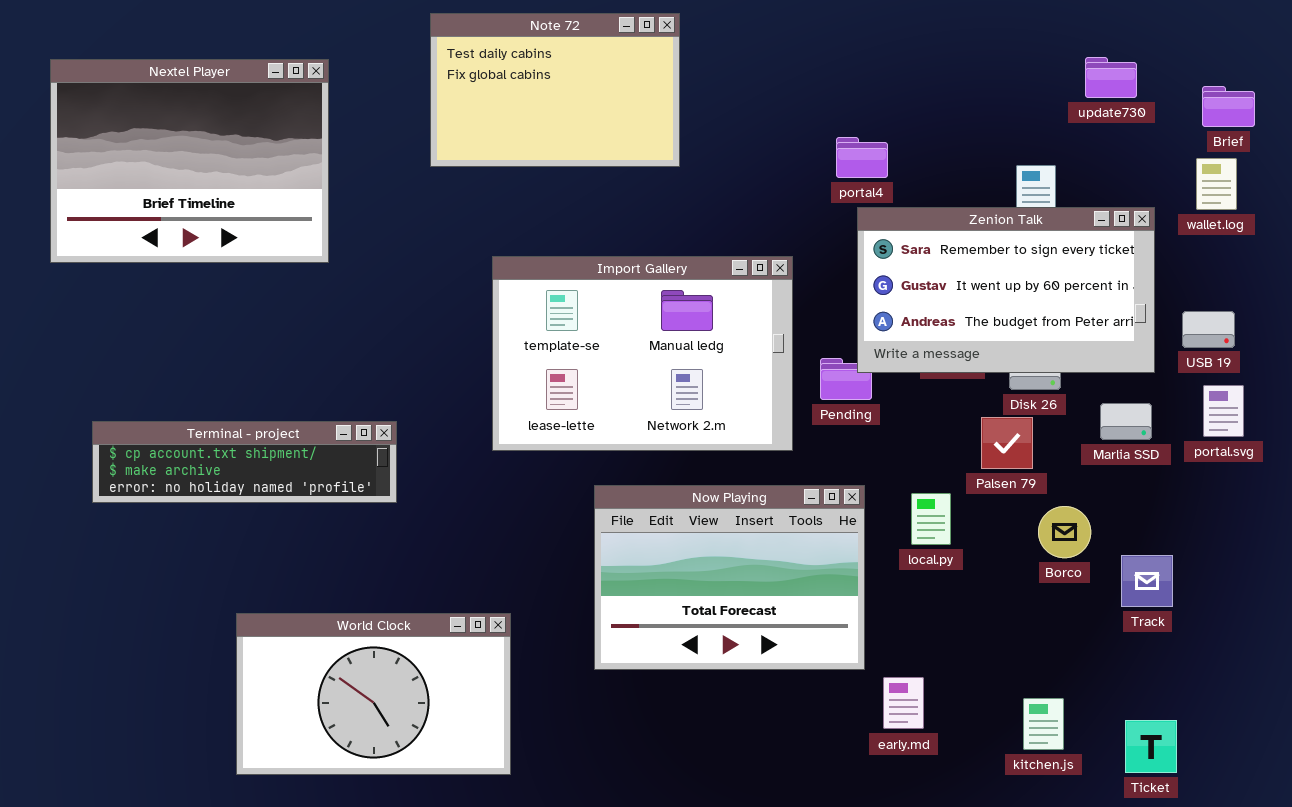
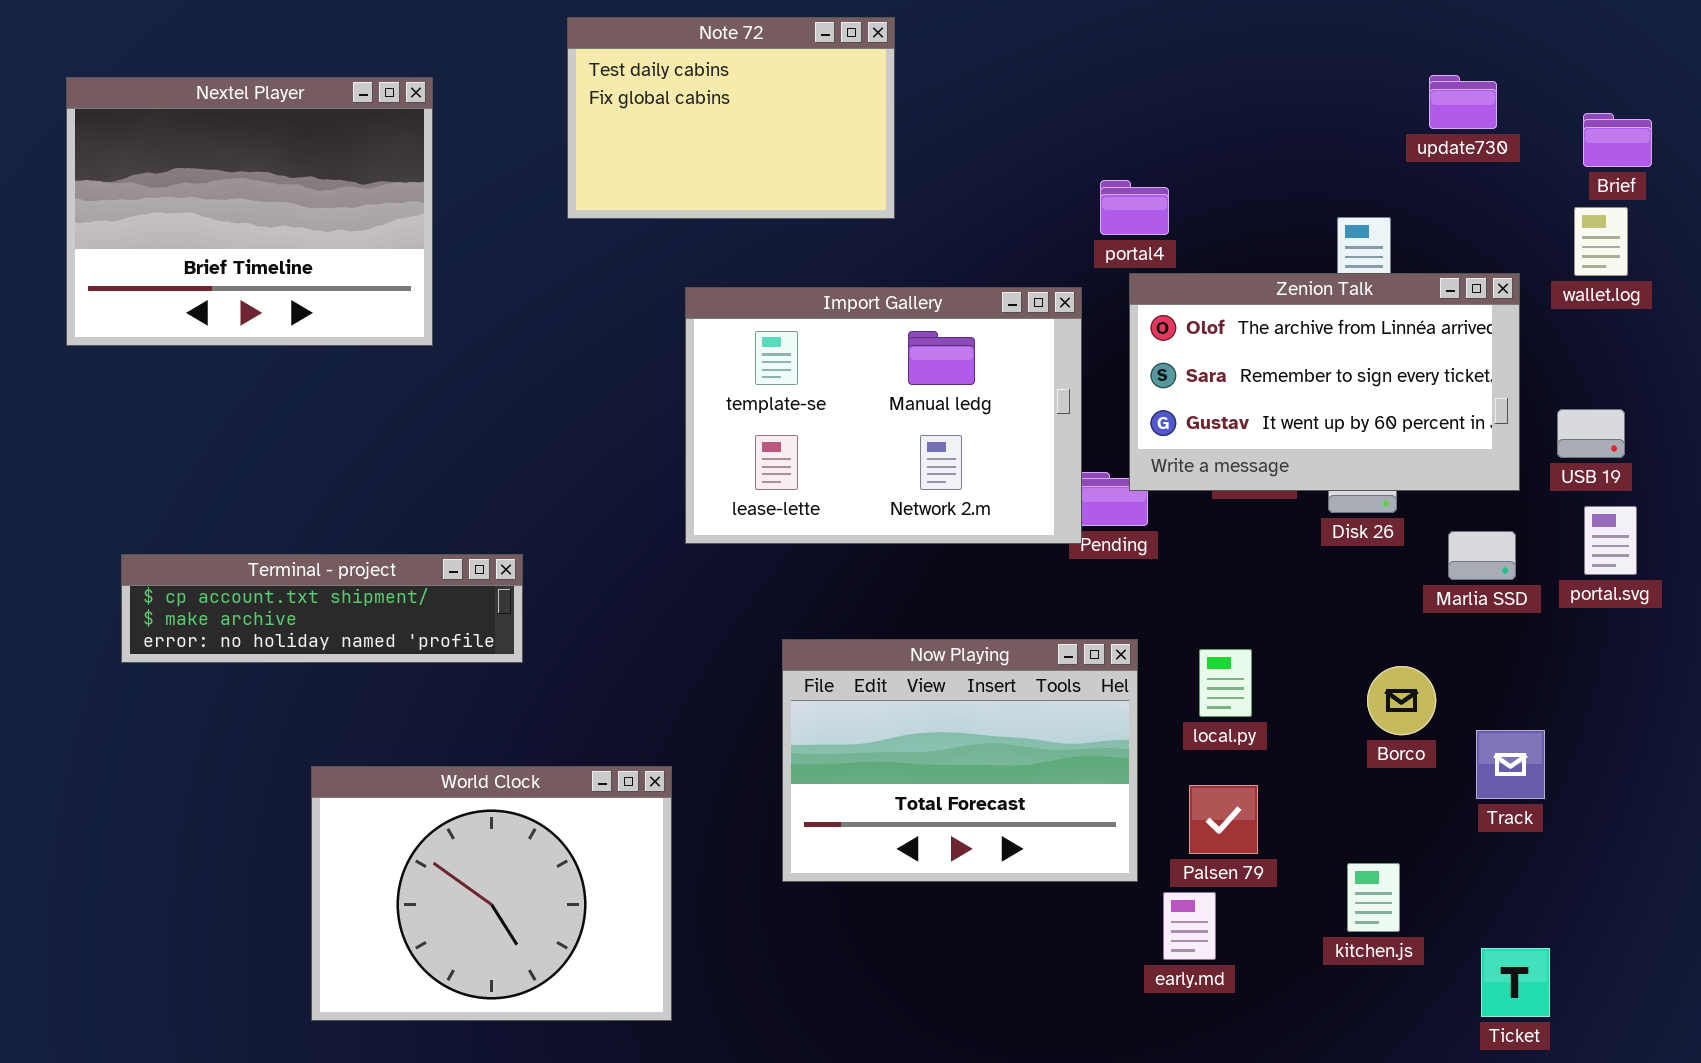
Zenion Talk: [857,207,1155,373] -> [1129,273,1520,491], scrolled up 1 row
Import Gallery: [492,256,793,451] -> [685,287,1082,544], moved
Palsen 79: [981,417,1033,469] -> [1189,785,1258,854], moved
World Clock: [236,613,511,775] -> [311,766,672,1021], resized
kitchen.js: [1023,698,1064,750] -> [1347,863,1400,932], moved

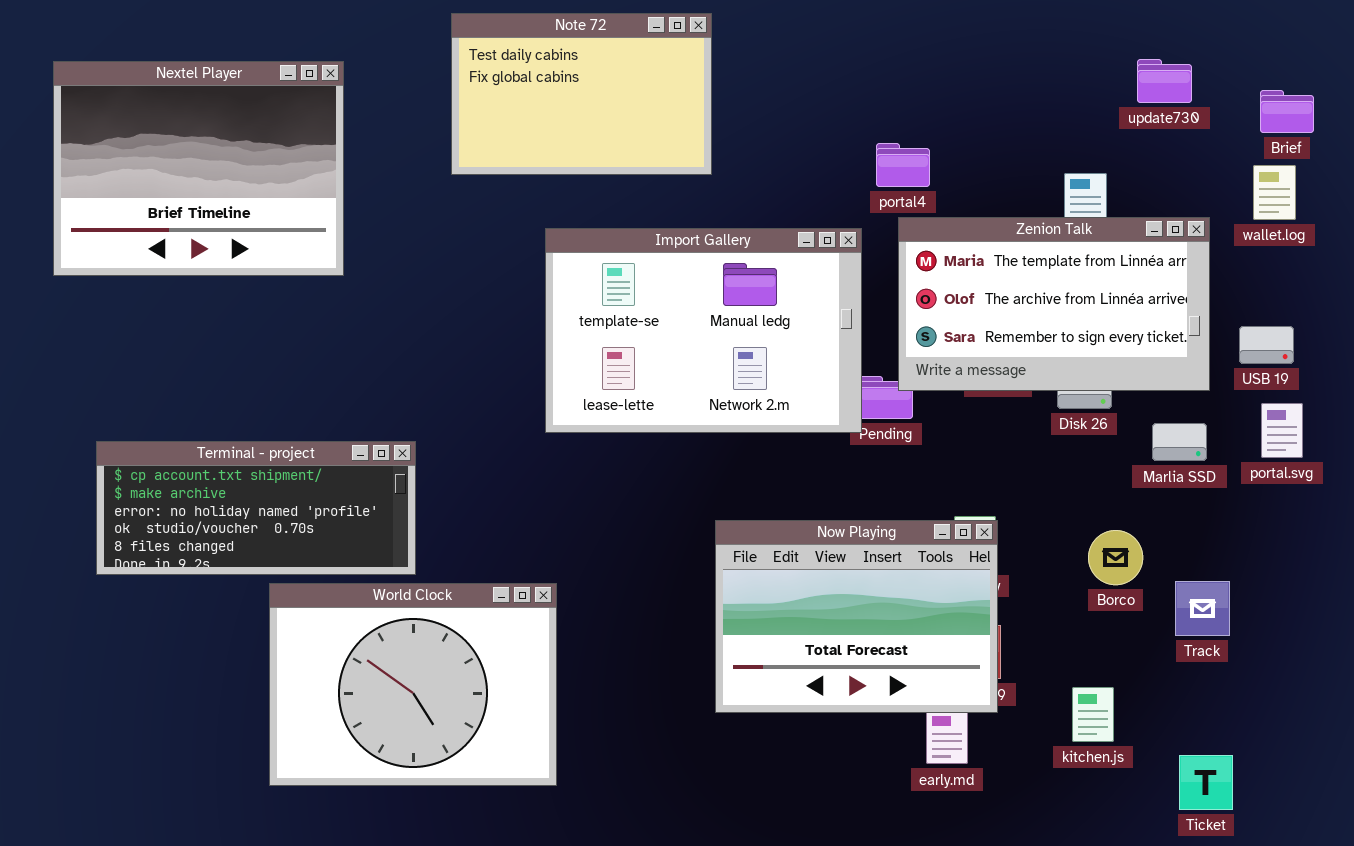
Zenion Talk: [1129,273,1520,491] -> [898,217,1210,391], scrolled up 1 row
Terminal - project: [121,554,523,663] -> [96,441,416,575], resized
Now Playing: [782,639,1138,882] -> [715,520,998,713], moved
World Clock: [311,766,672,1021] -> [269,583,557,786], moved

